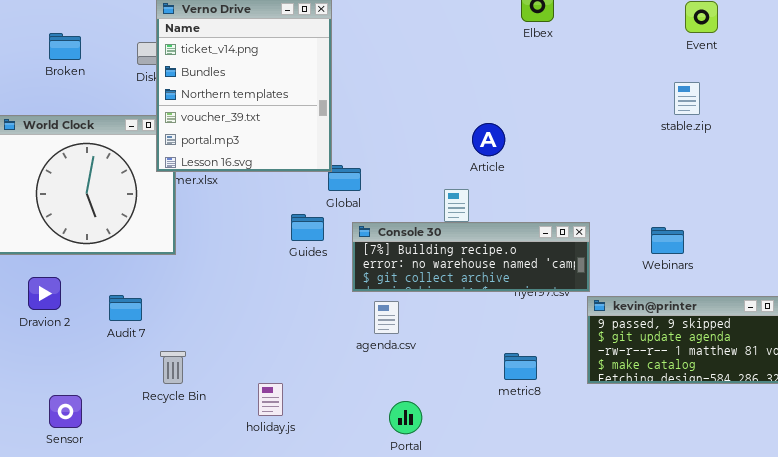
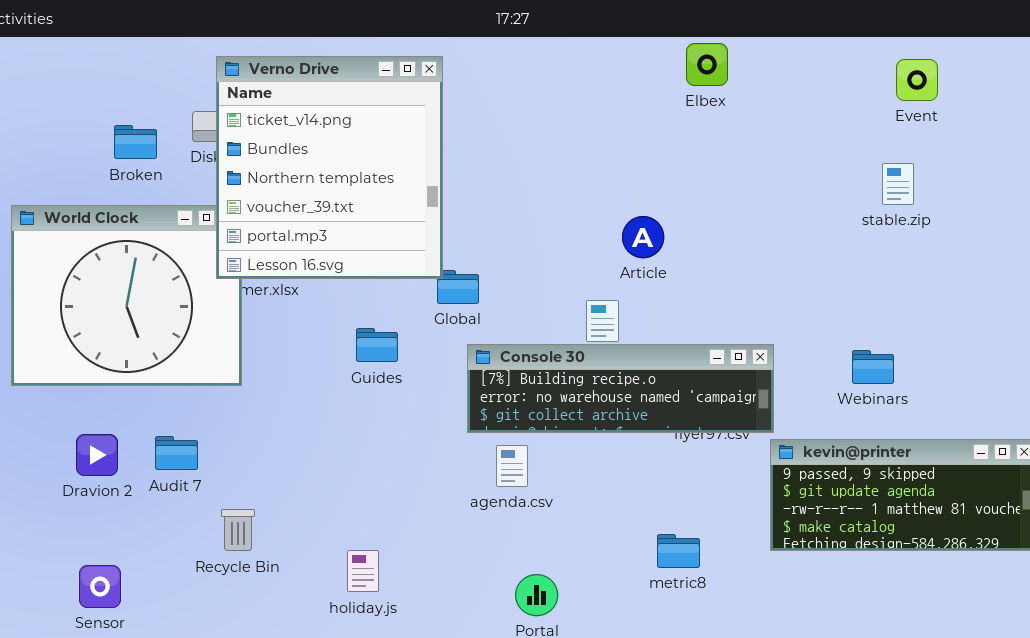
Broken: [49,33,81,60] -> [114,125,157,159], moved
Guides: [291,214,324,241] -> [356,328,398,362], moved
Dravion 2: [28,277,61,310] -> [76,434,118,476], moved
metric8: [504,353,537,380] -> [657,534,700,568], moved

